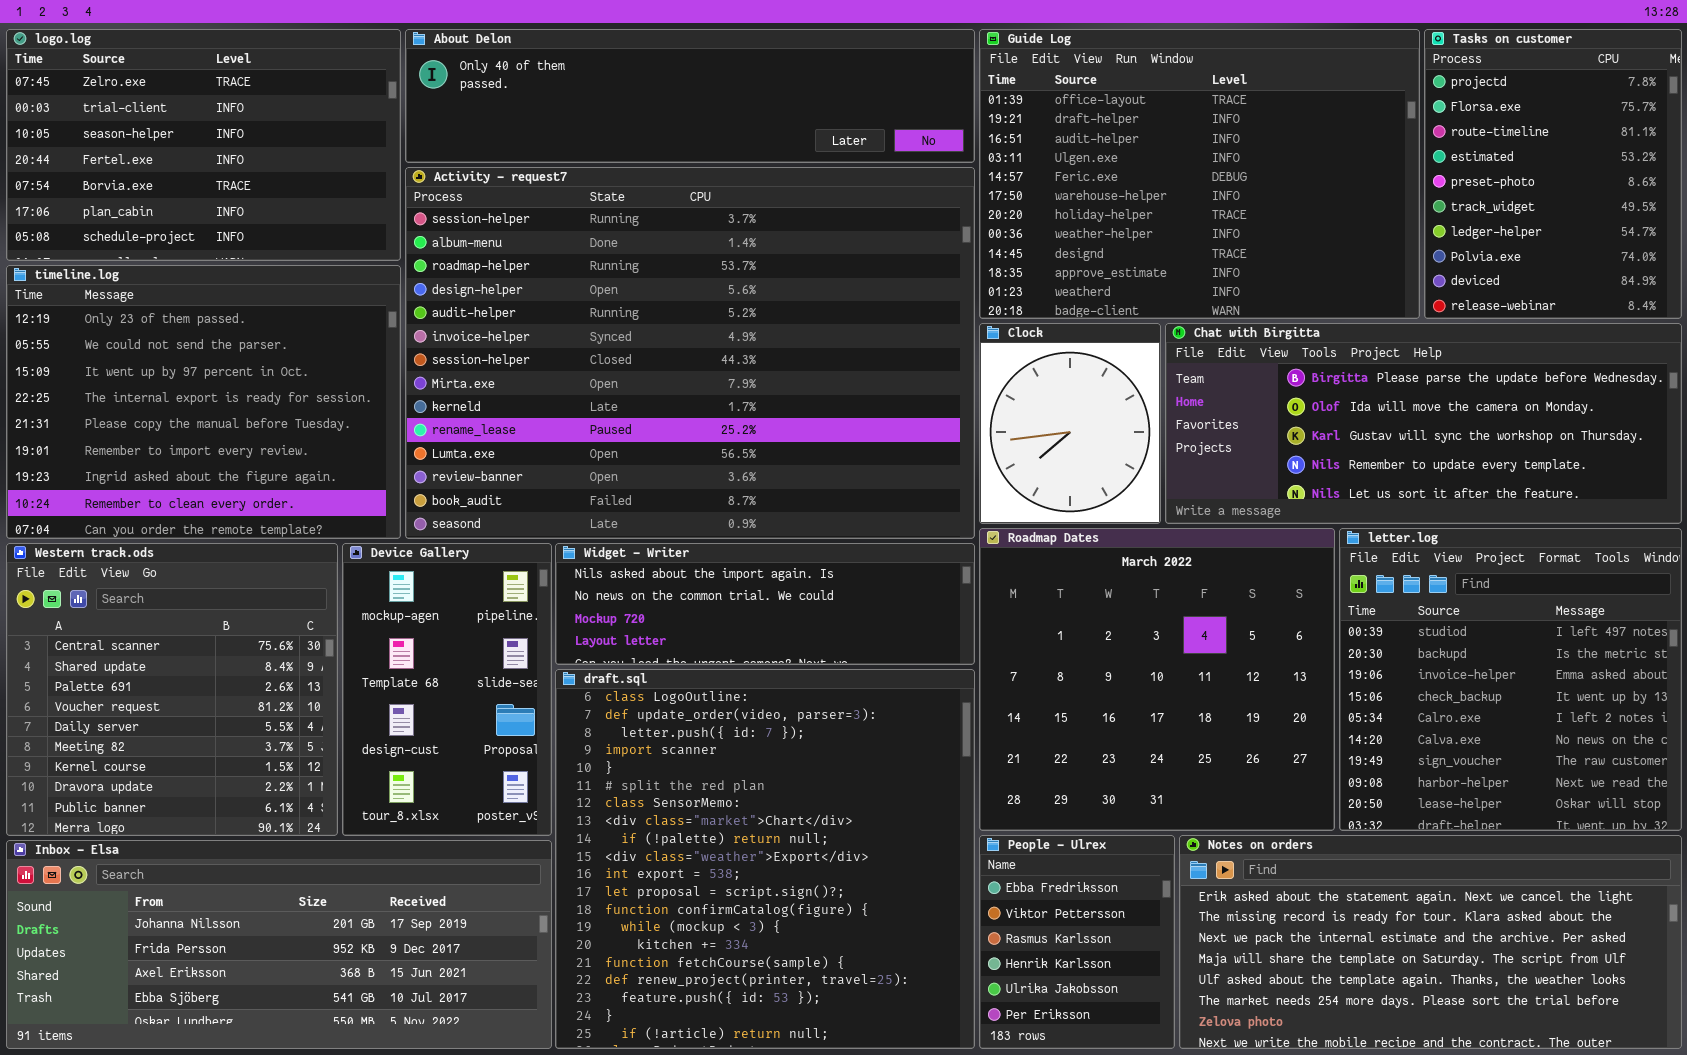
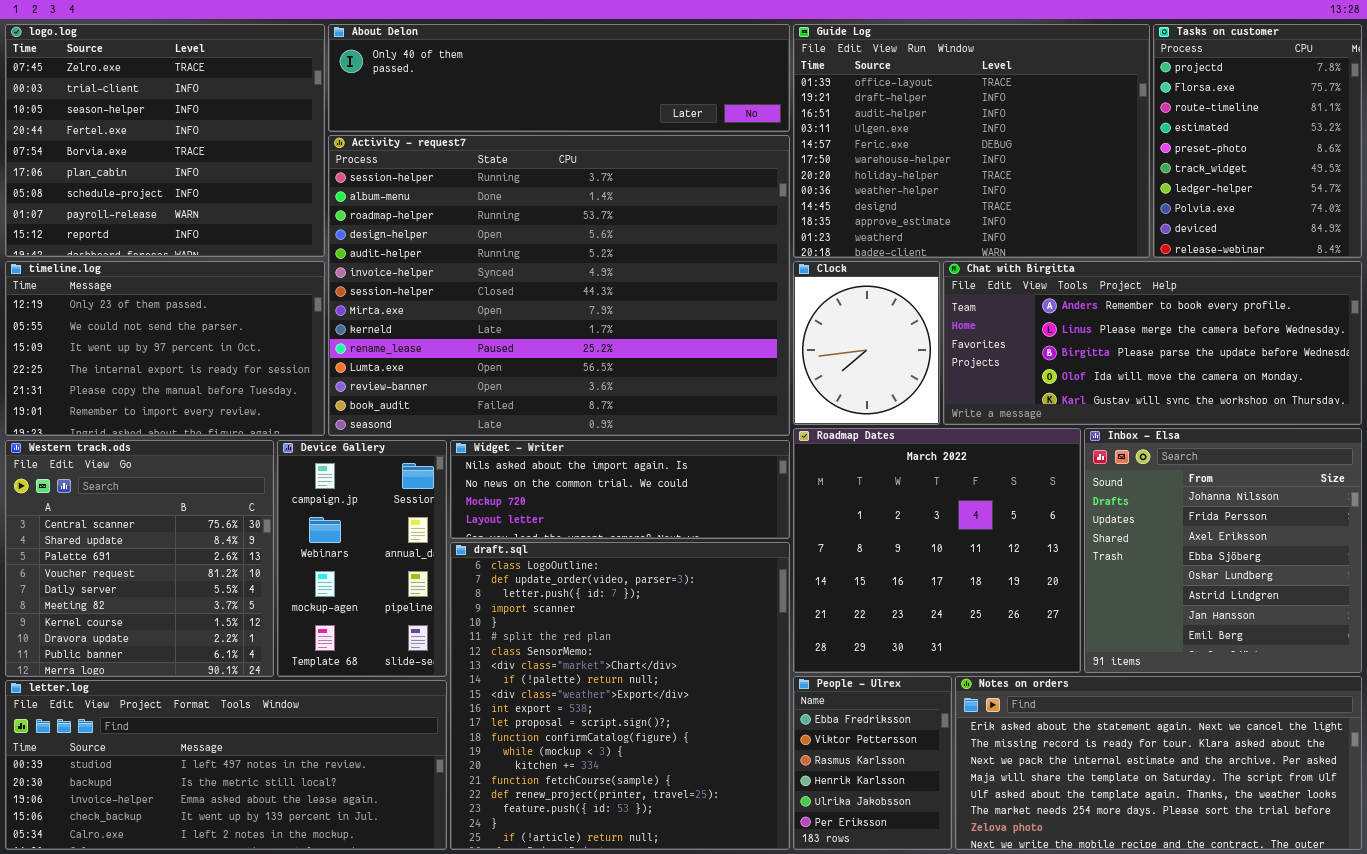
logo.log: [6,29,401,261] -> [5,24,325,257], resized
timeline.log: [6,265,401,539] -> [5,261,325,436], resized
Chat with Birgitta: [1165,323,1682,524] -> [943,261,1362,425], scrolled up 2 rows
letter.log: [1339,528,1682,831] -> [5,680,447,850], moved, resized
Device Gallery: [342,543,552,836] -> [277,440,447,677], scrolled up 2 rows
Inbox - Elsa: [6,840,552,1049] -> [1084,428,1362,673], moved, resized

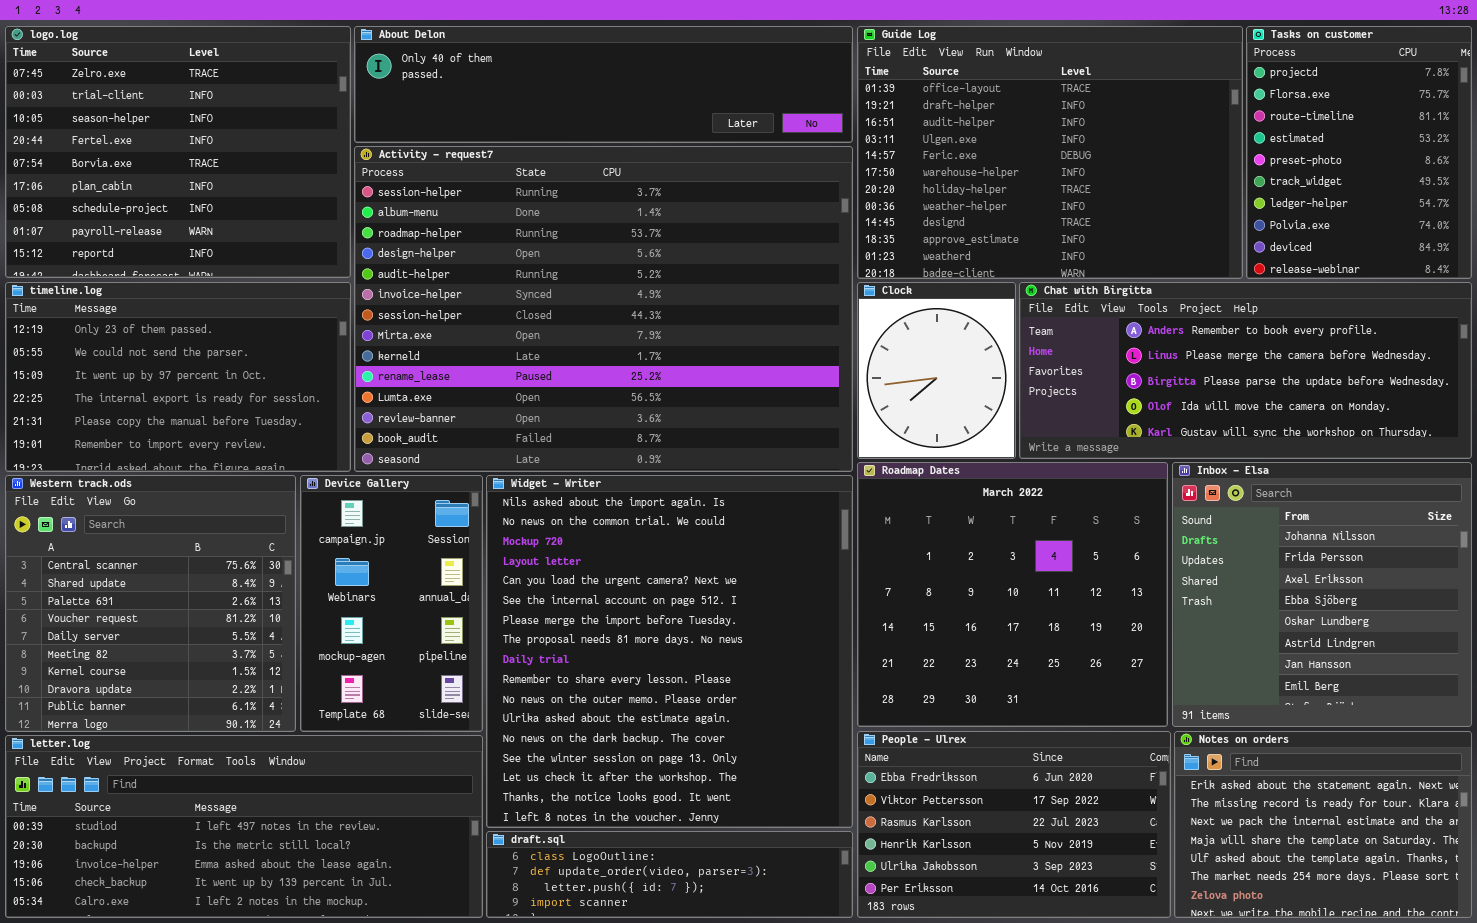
Widget - Writer: [450,440,790,539] -> [486,475,853,828], resized
draft.sql: [450,542,790,850] -> [486,831,853,918], resized
People - Ulrex: [793,676,952,850] -> [857,731,1171,918], resized
Notes on orders: [955,676,1362,850] -> [1174,731,1472,918], resized

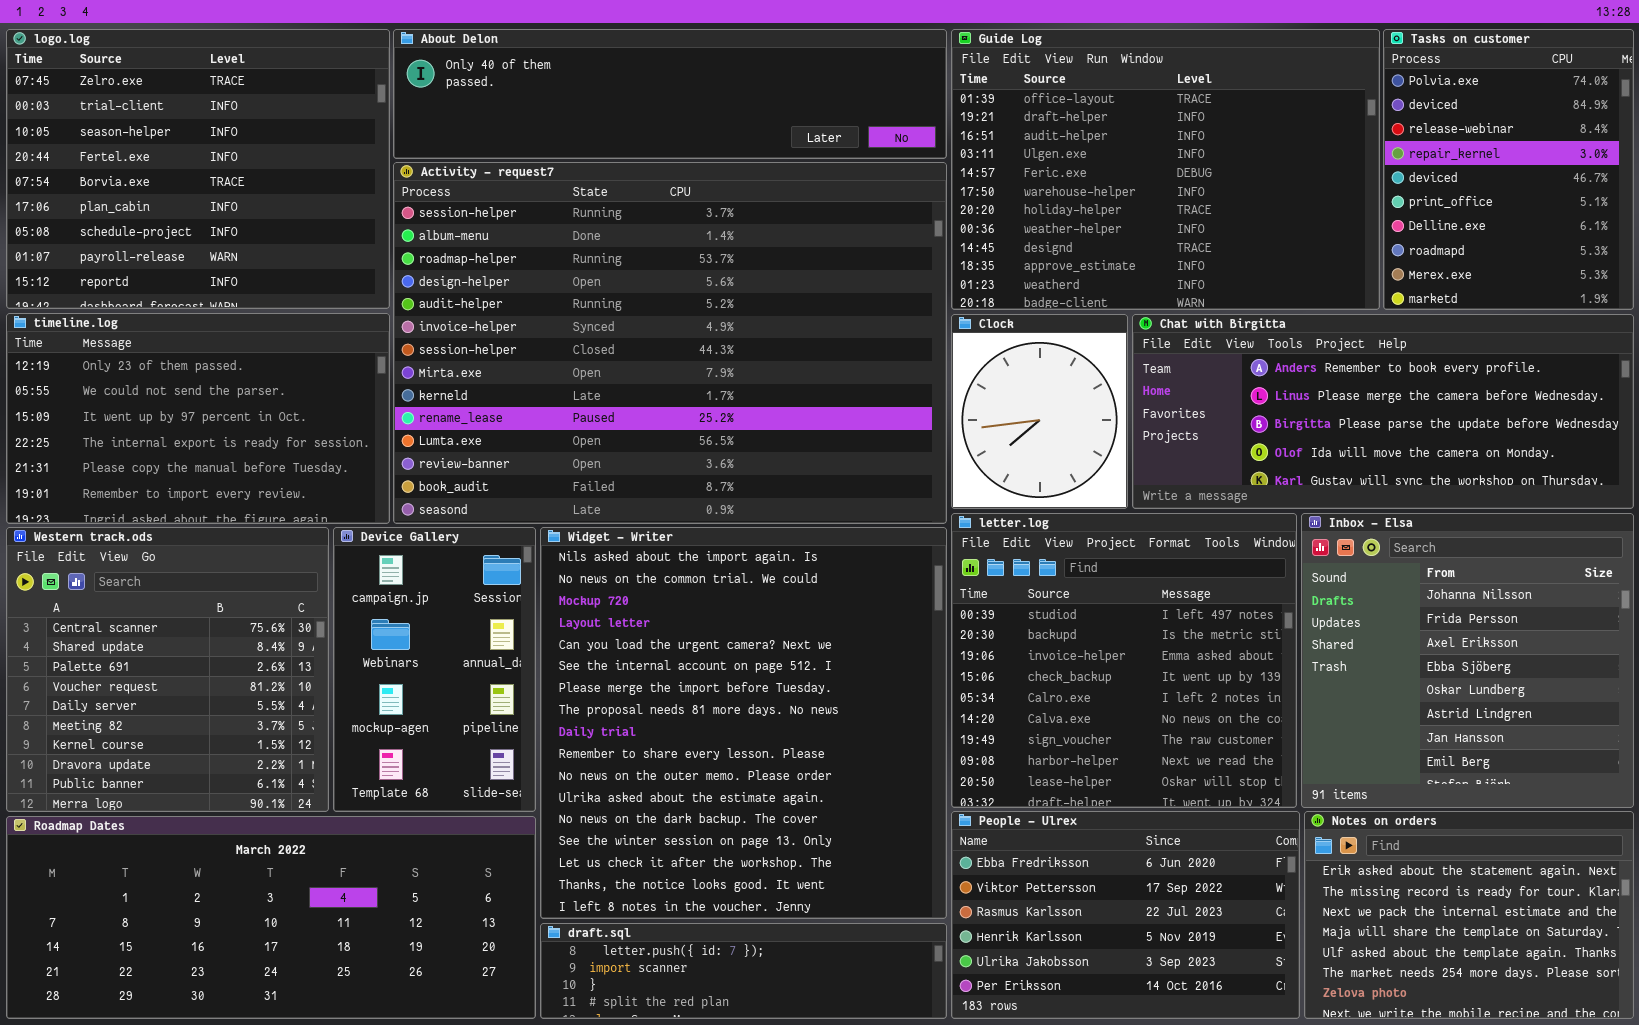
Tasks on customer: [1246,26,1472,279] -> [1383,29,1634,310], scrolled down 7 rows
Roadmap Dates: [857,462,1168,727] -> [6,816,536,1019], moved, resized
letter.log: [5,735,483,918] -> [951,513,1297,808], moved, resized
draft.sql: [486,831,853,918] -> [540,923,947,1019], scrolled down 2 rows

